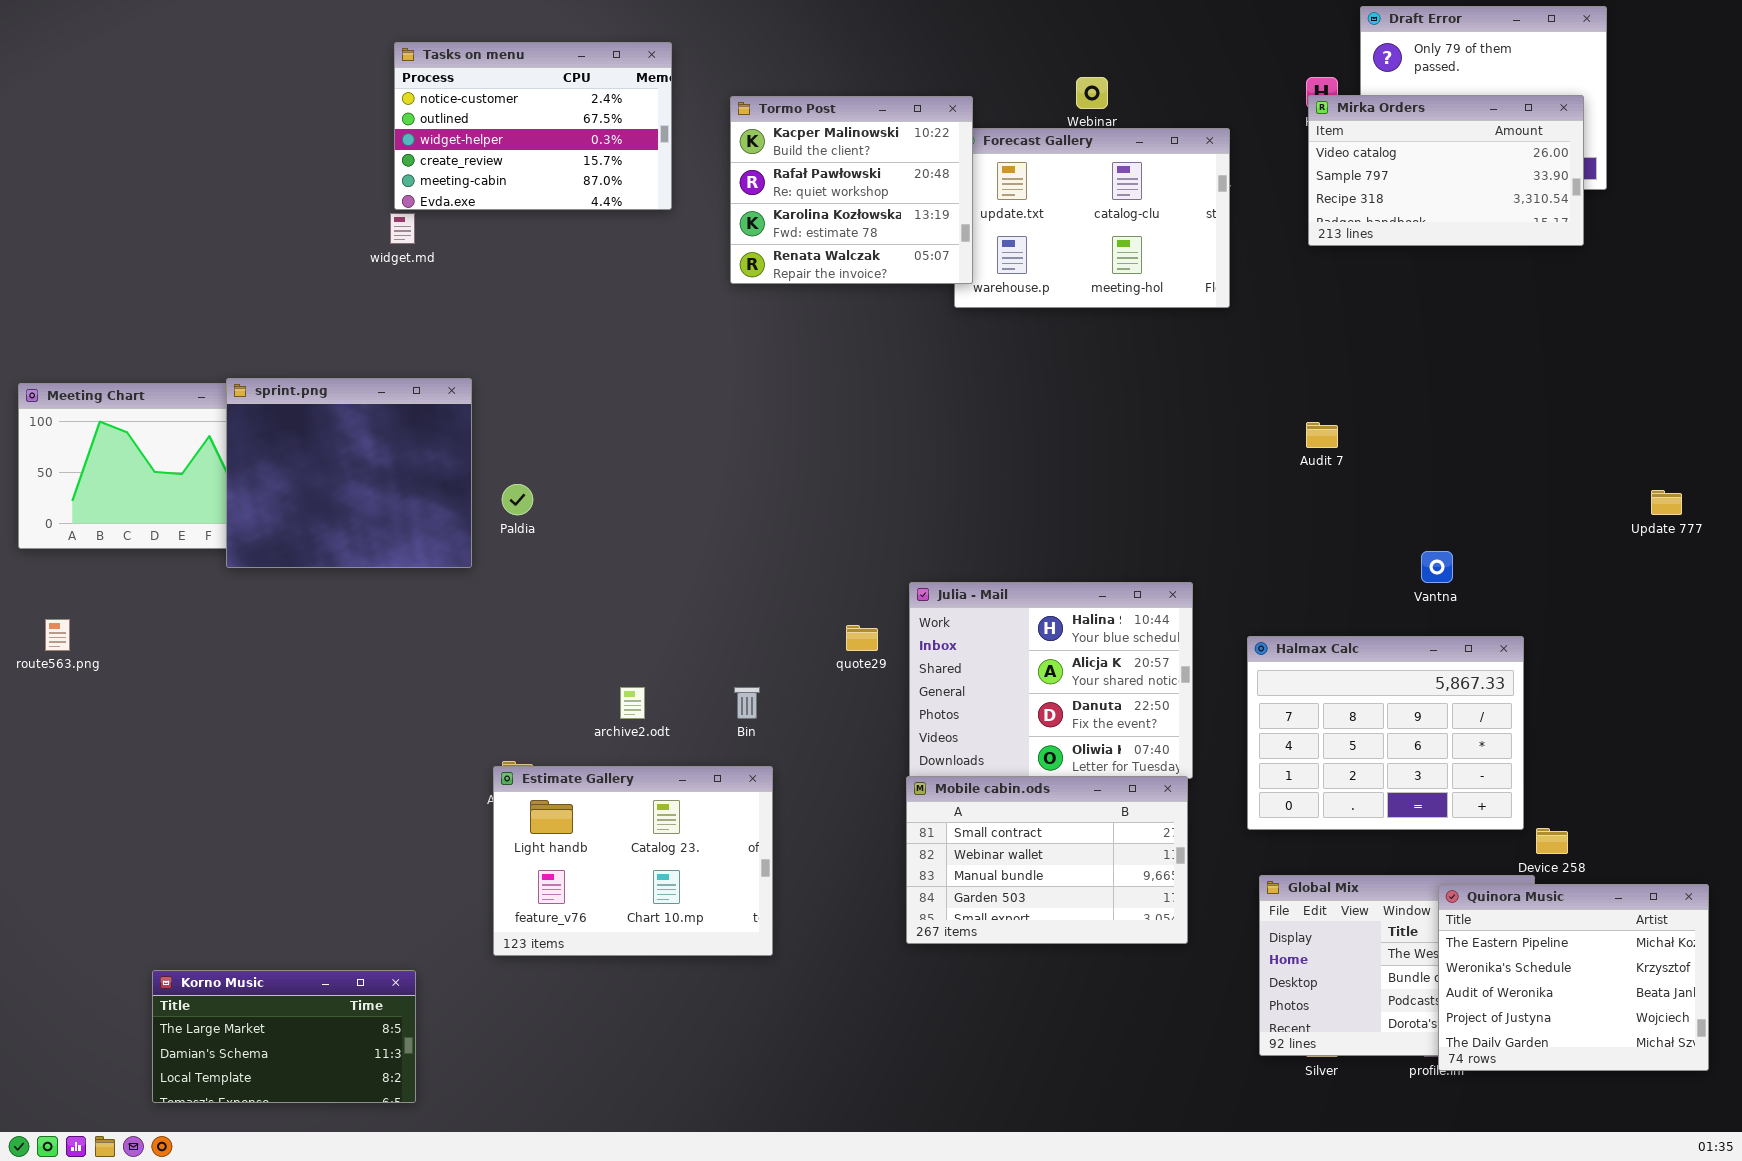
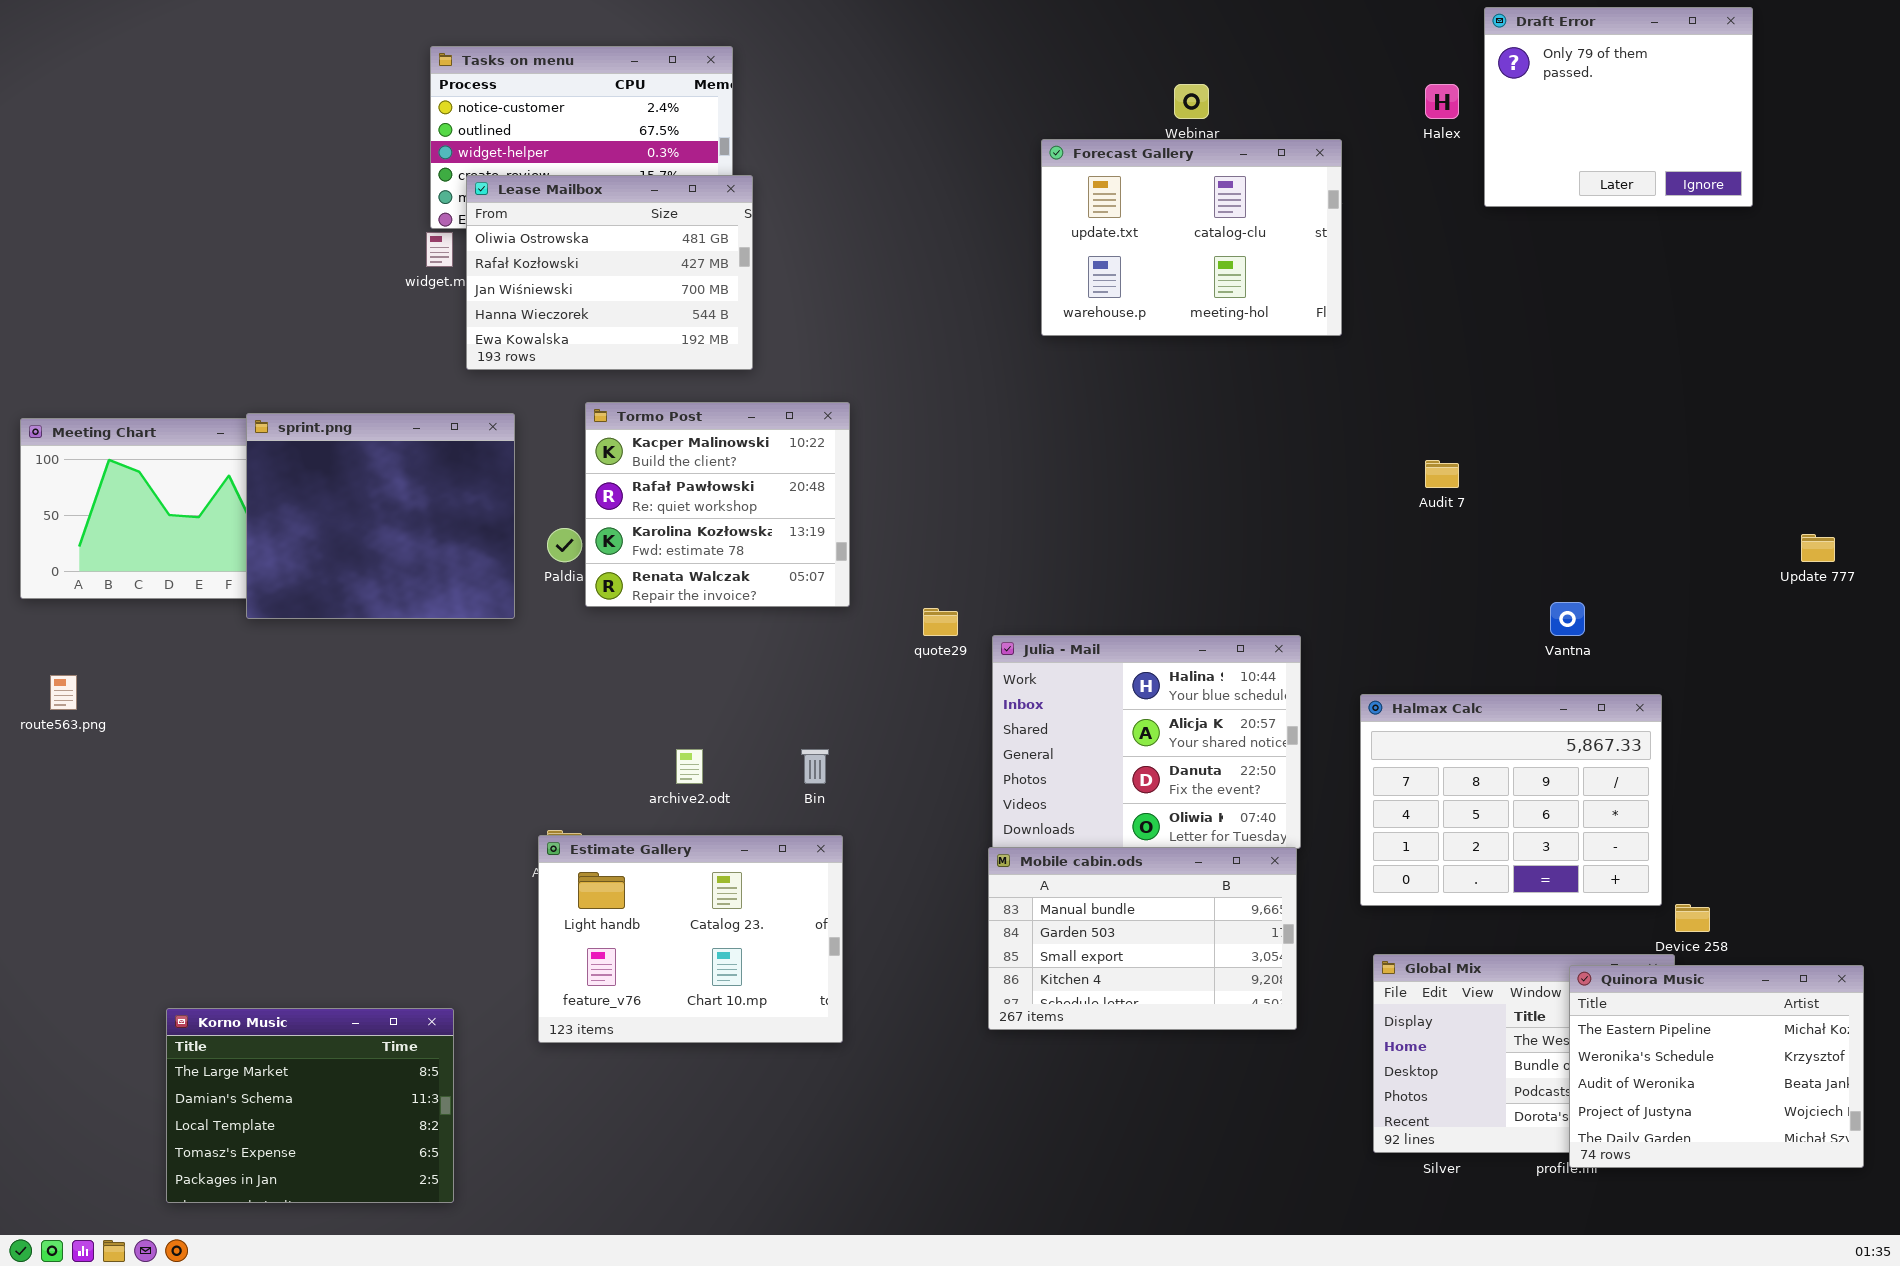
Mirka Orders: [1308,95,1584,246] -> none, closed
Tormo Post: [730,96,973,284] -> [585,402,850,607], moved
Lease Mailbox: none -> [466,175,753,370], opened
quote29: [846,625,878,651] -> [923,608,958,636], moved
Mobile cabin.ods: [906,776,1188,944] -> [988,847,1297,1030], scrolled down 2 rows
Korno Music: [152,970,416,1103] -> [166,1008,454,1203], resized

